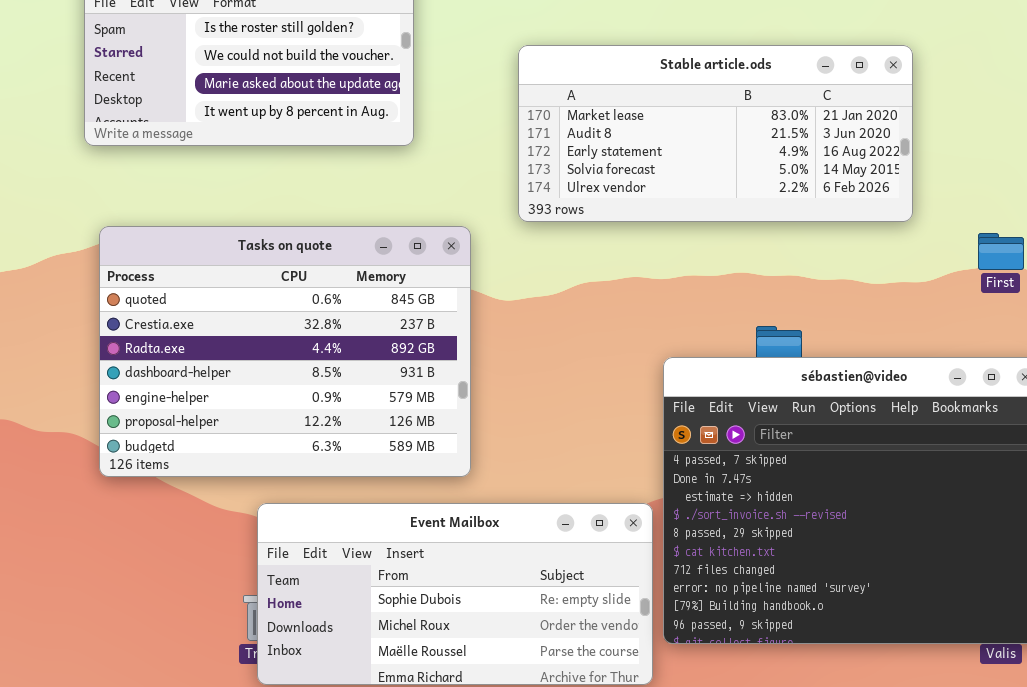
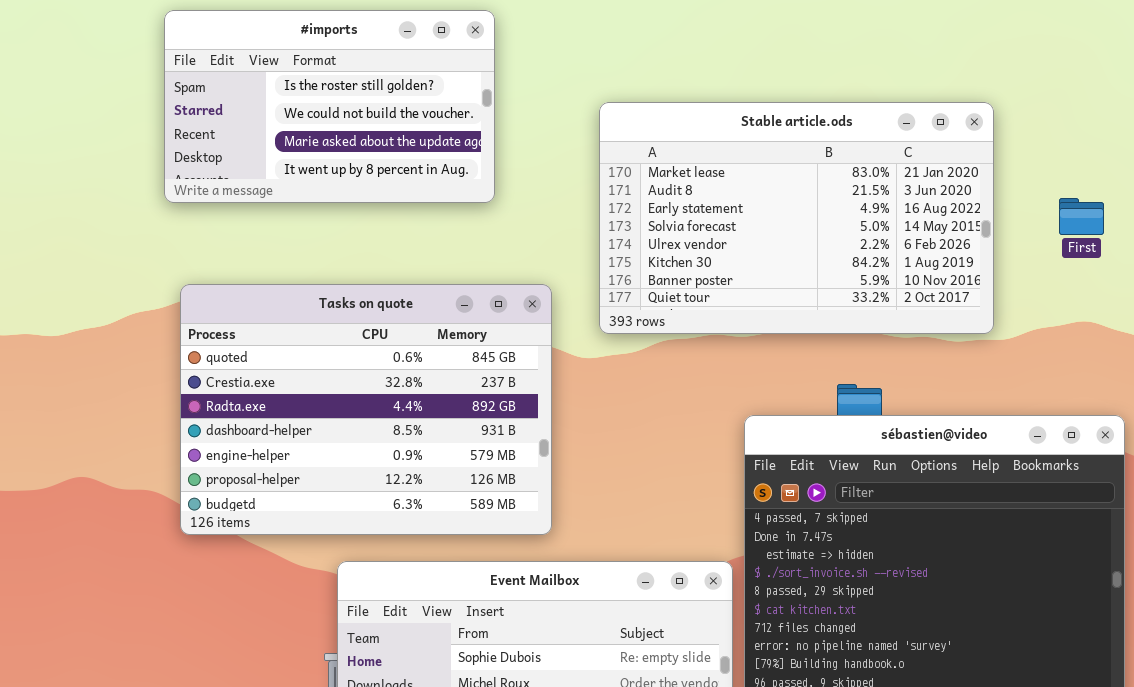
Stable article.ods: [518,45,913,222] -> [599,102,994,334], resized
First: [978,233,1024,270] -> [1059,198,1104,235], moved

